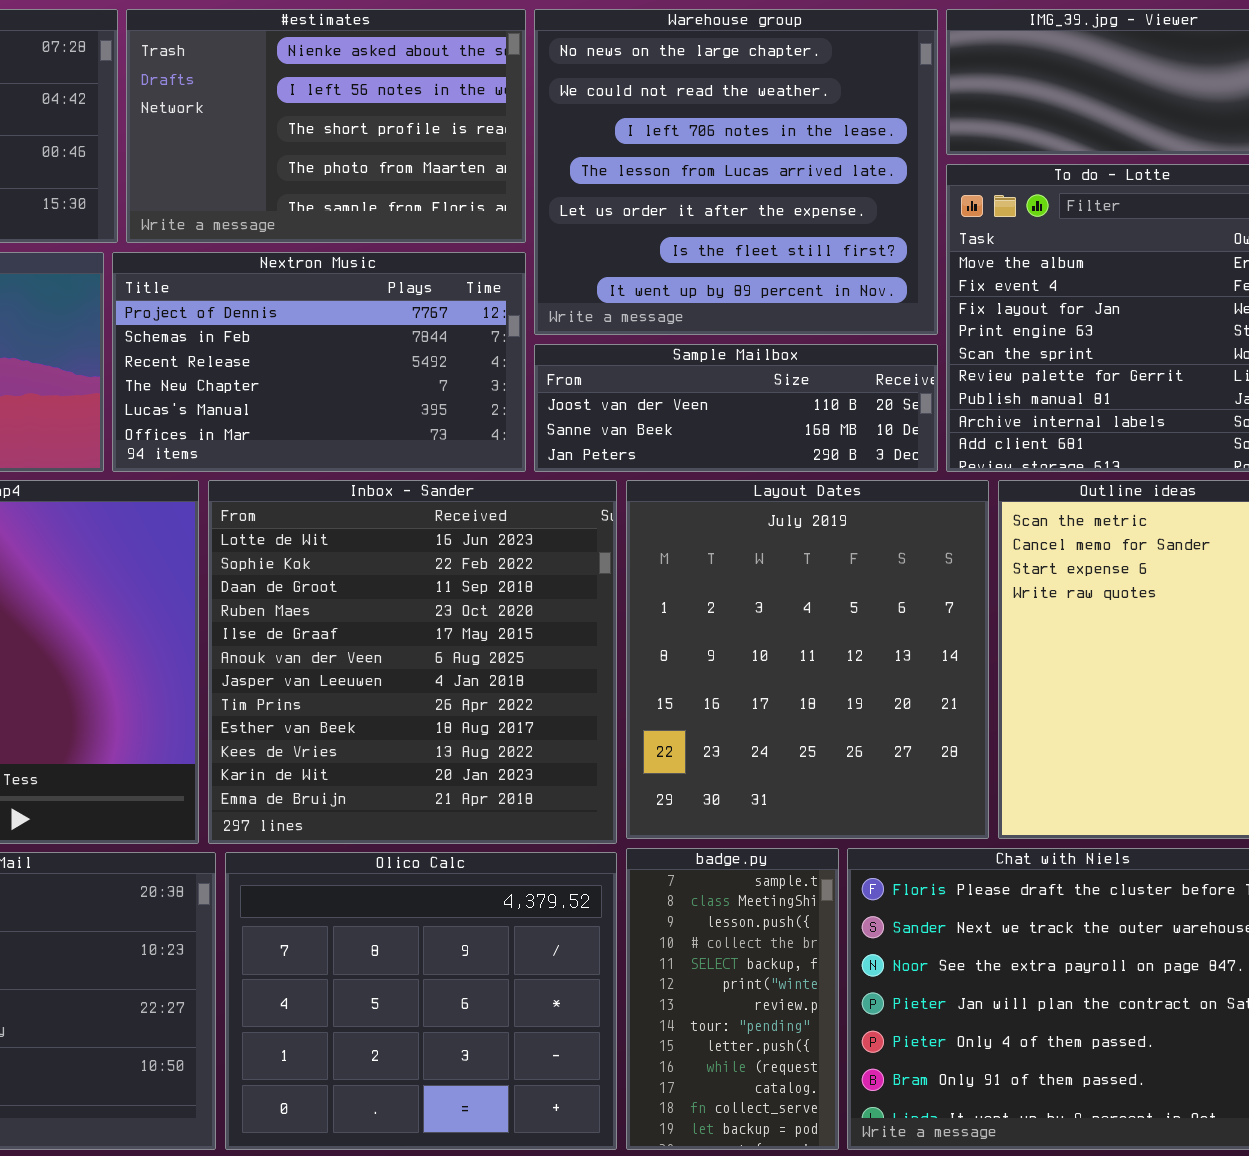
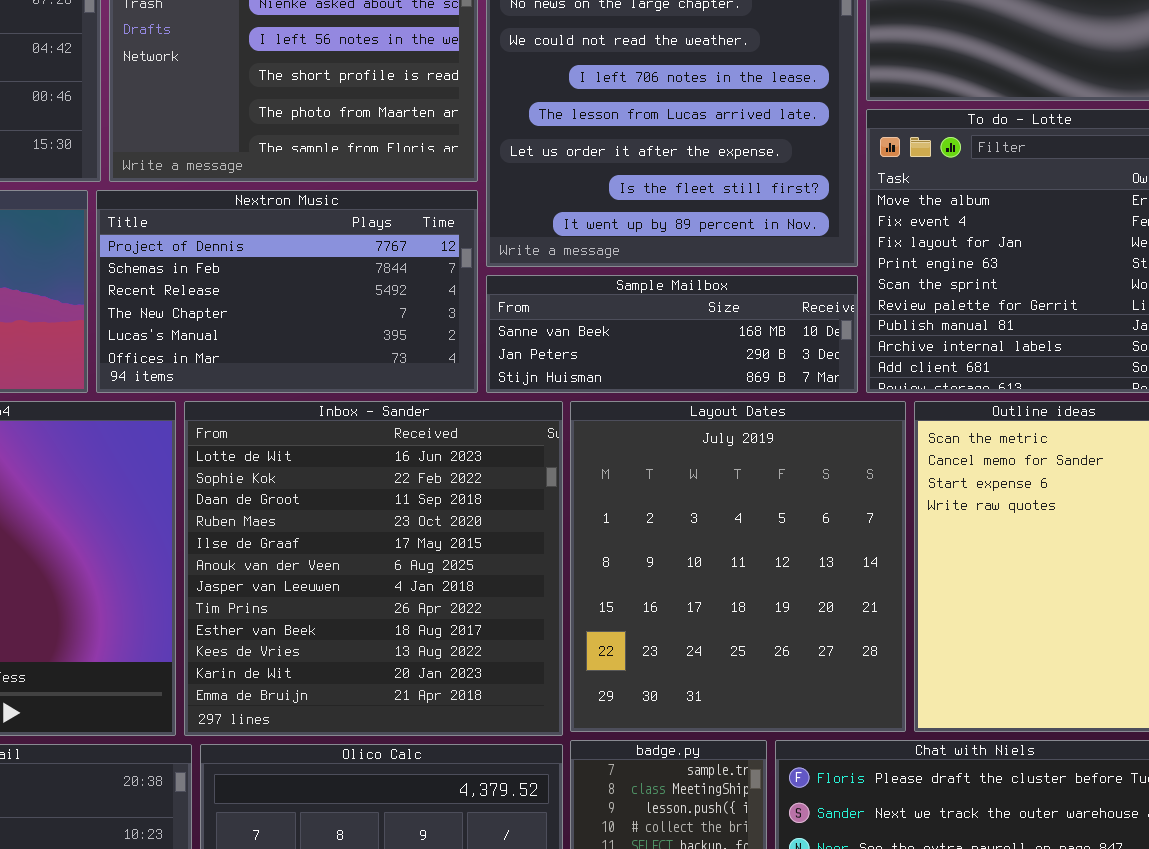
Sample Mailbox: [534,344,938,472] -> [486,275,858,393], scrolled down 1 row

